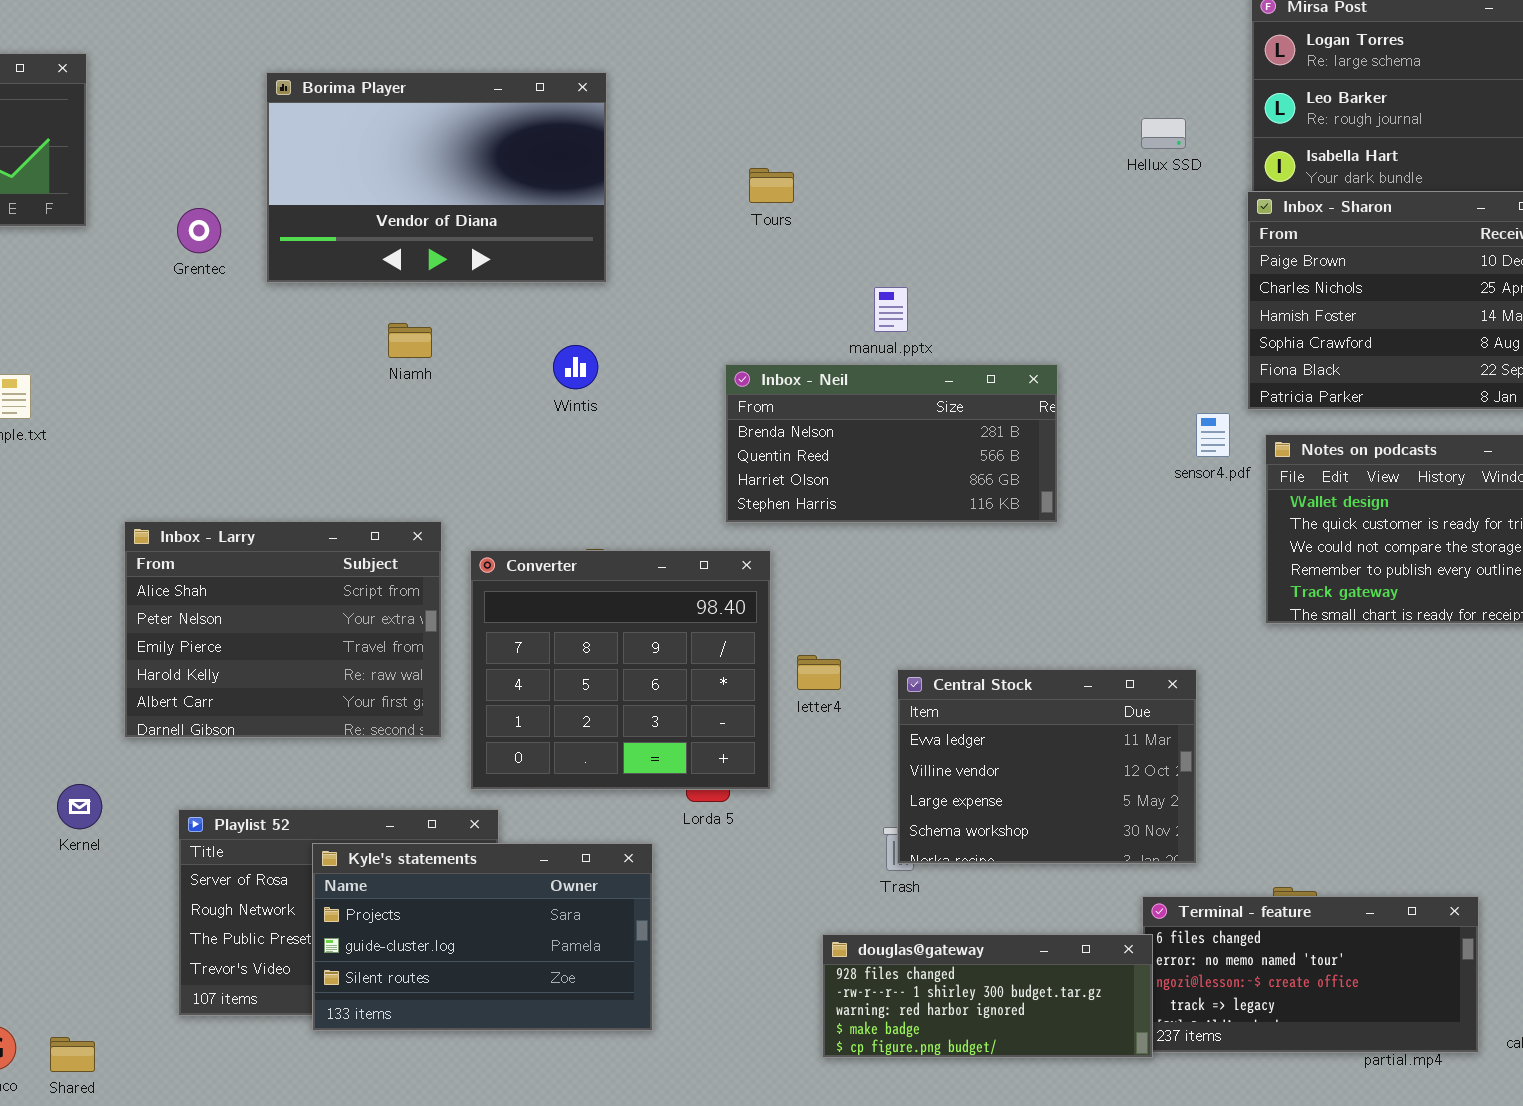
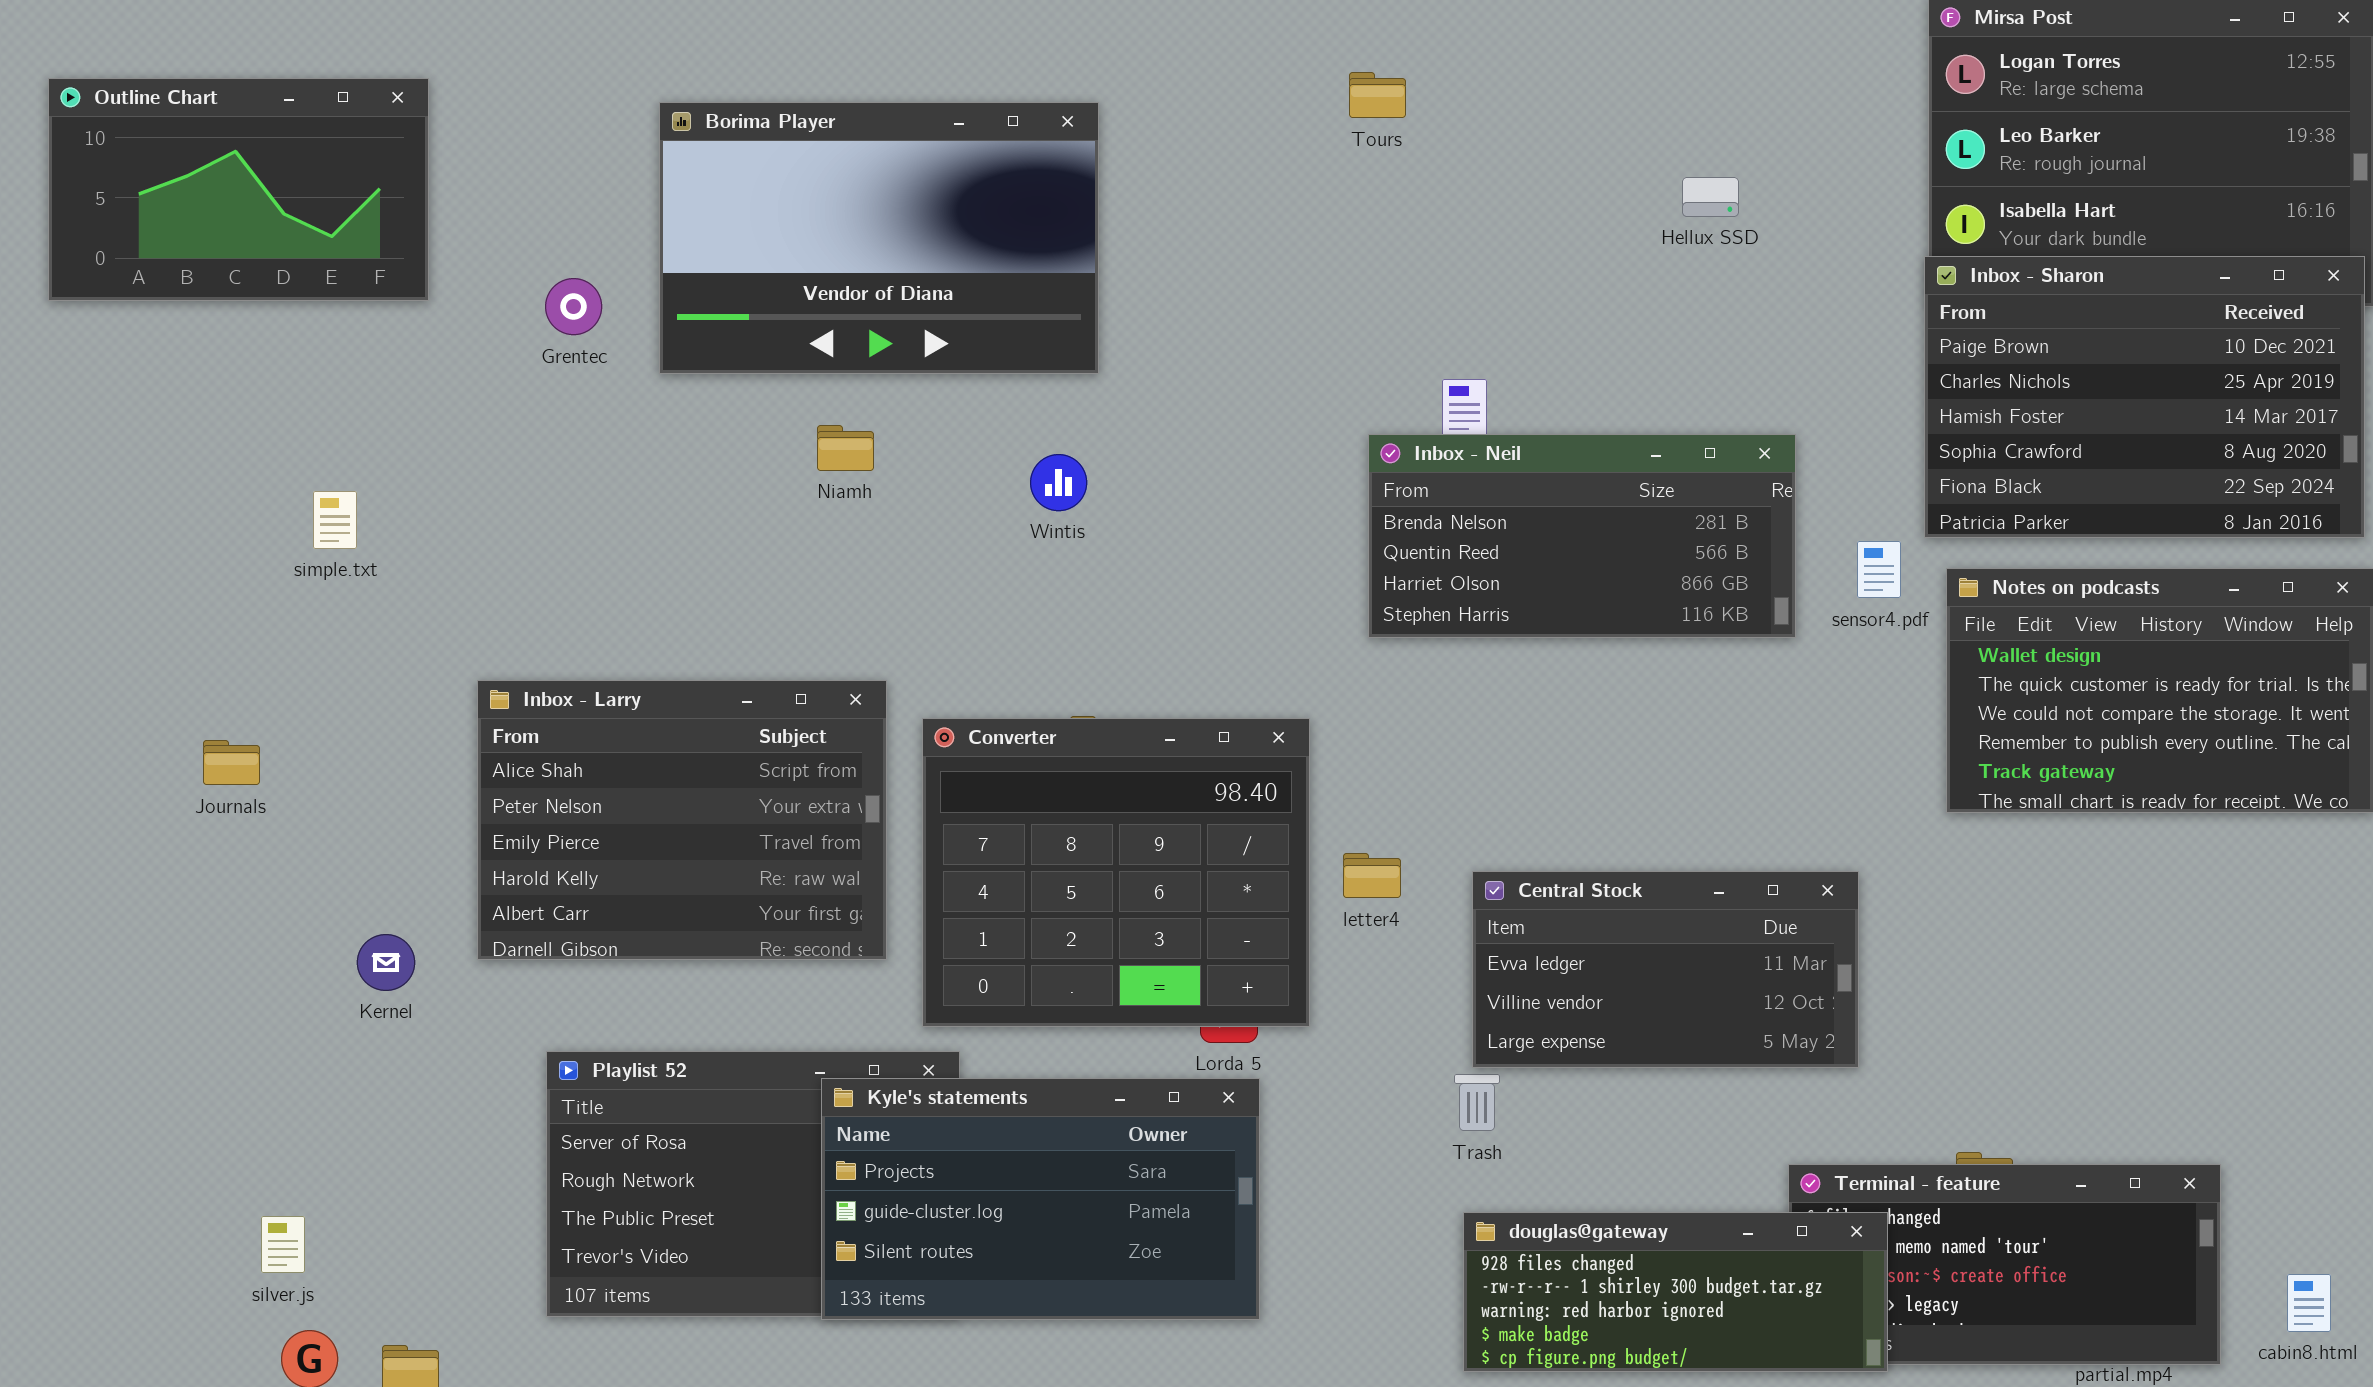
Hellux SSD: [1141,118,1186,149] -> [1682,177,1739,217], moved
Tours: [749,168,794,203] -> [1349,72,1406,118], moved
Inbox - Neil: [725,364,1058,523] -> [1368,434,1796,638], moved
Central Stock: [897,669,1197,864] -> [1472,871,1859,1068], resized
Kernel: [57,784,102,829] -> [357,934,415,991], moved
Kyle's statements: [312,843,653,1031] -> [821,1078,1260,1320], moved
douglas@gateway: [822,934,1153,1058] -> [1463,1212,1888,1372], moved

